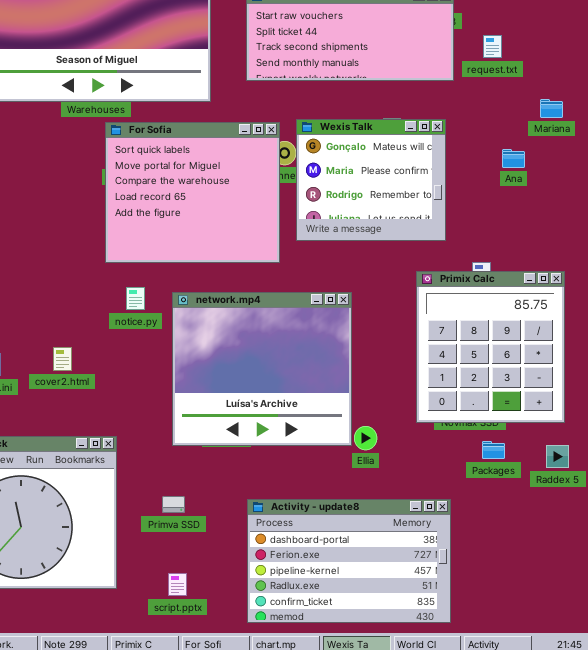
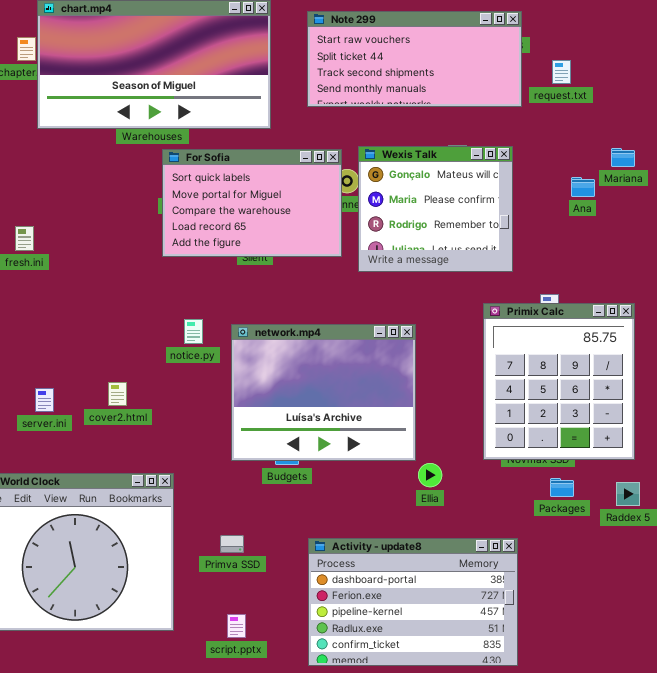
Mariana: [540,99,563,118] -> [611,148,635,167], moved
For Sofia: [105,122,280,263] -> [162,149,342,257], resized
network.mp4: [172,292,352,446] -> [231,324,416,461], resized

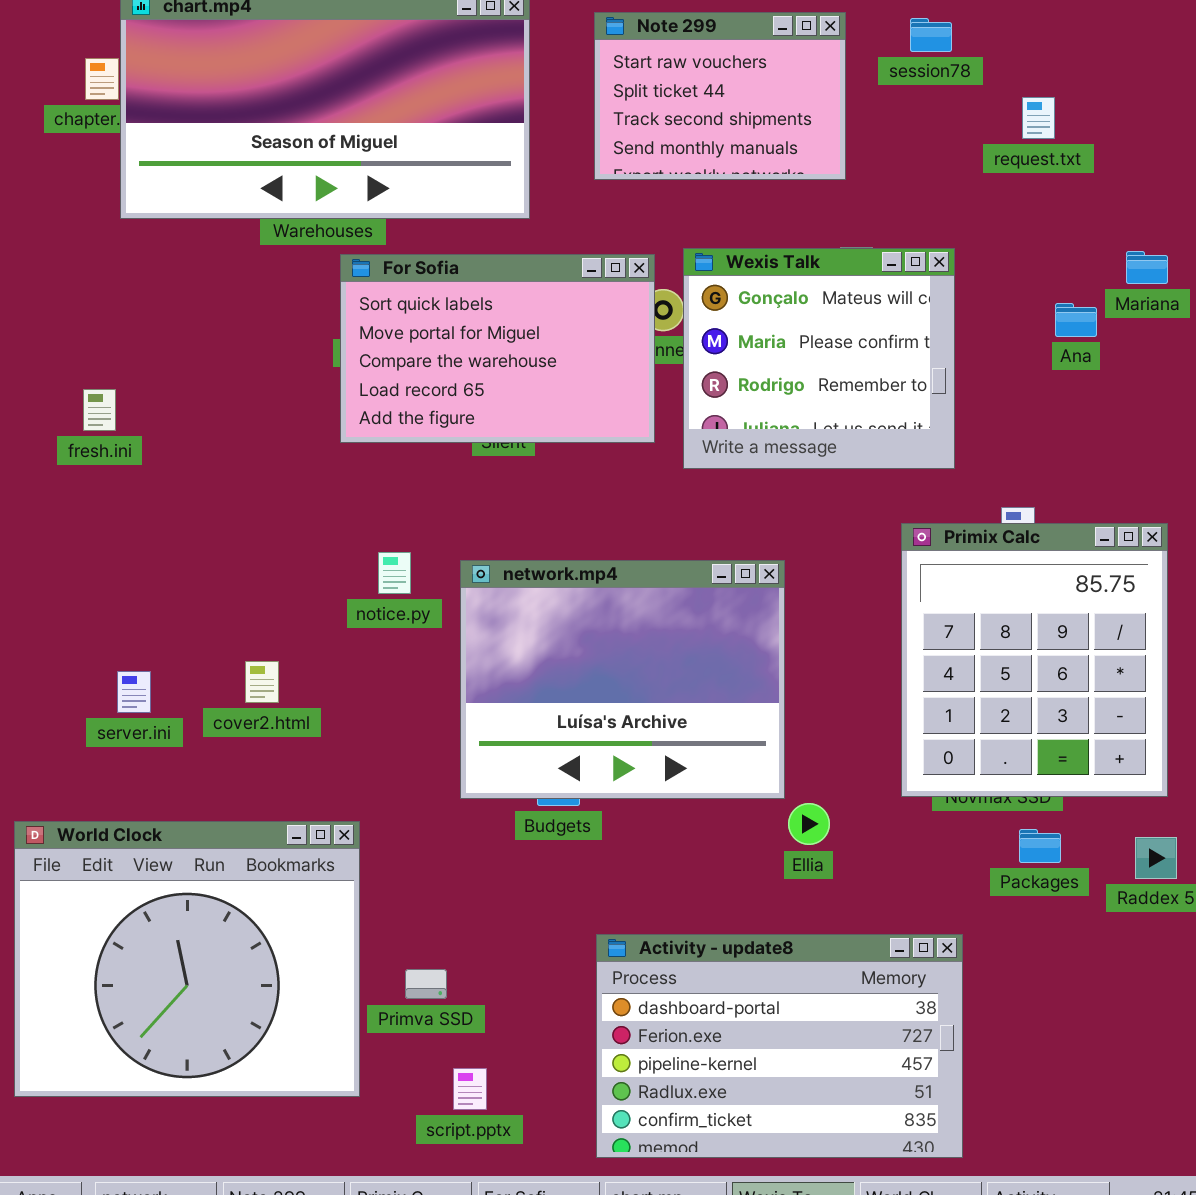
Note 299: [307,11,522,107] -> [594,12,846,180], resized
Primva SSD: [220,535,244,553] -> [405,969,447,999], moved

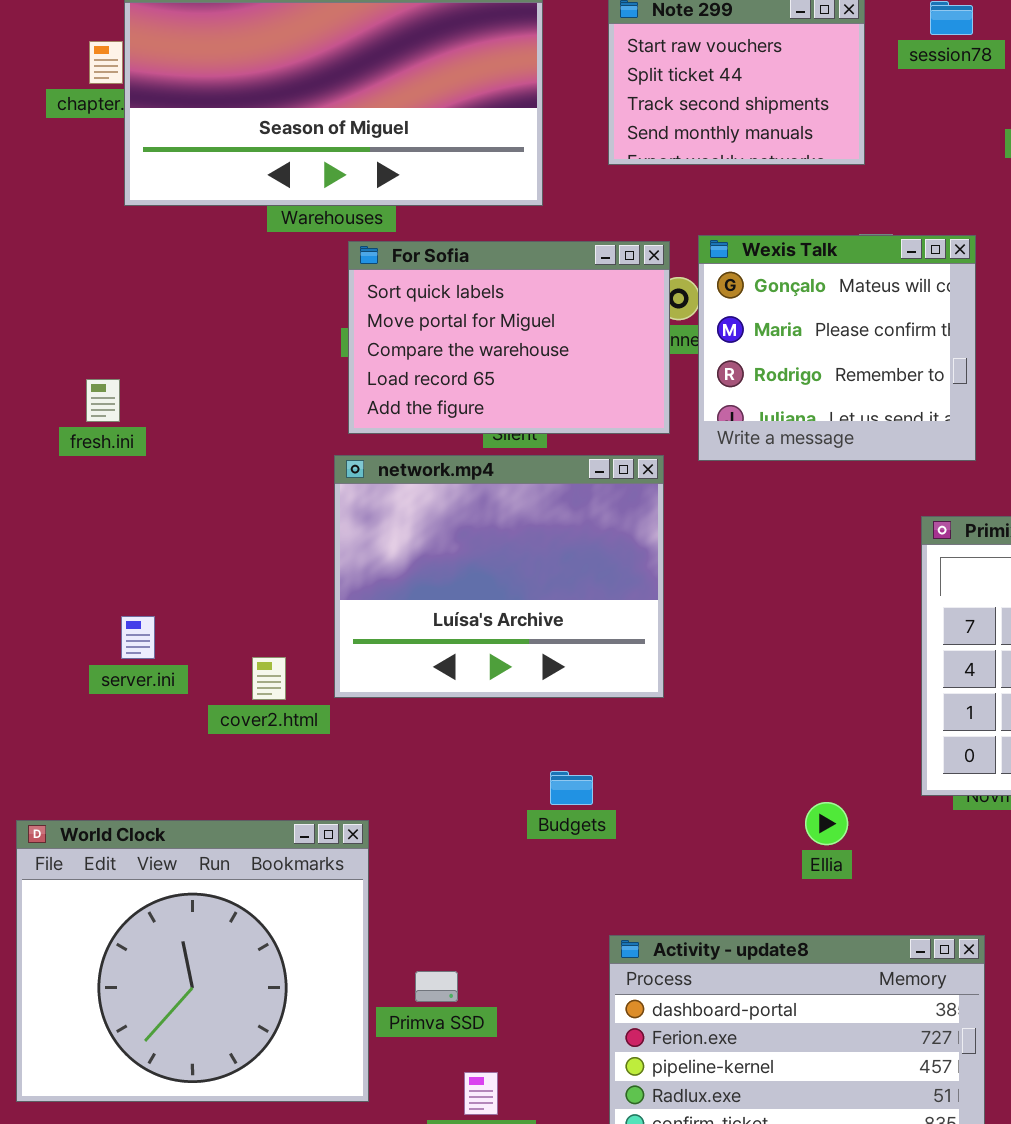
network.mp4: [460,560,785,799] -> [334,455,664,698], moved
server.ini: [117,671,151,713] -> [121,616,155,659], moved

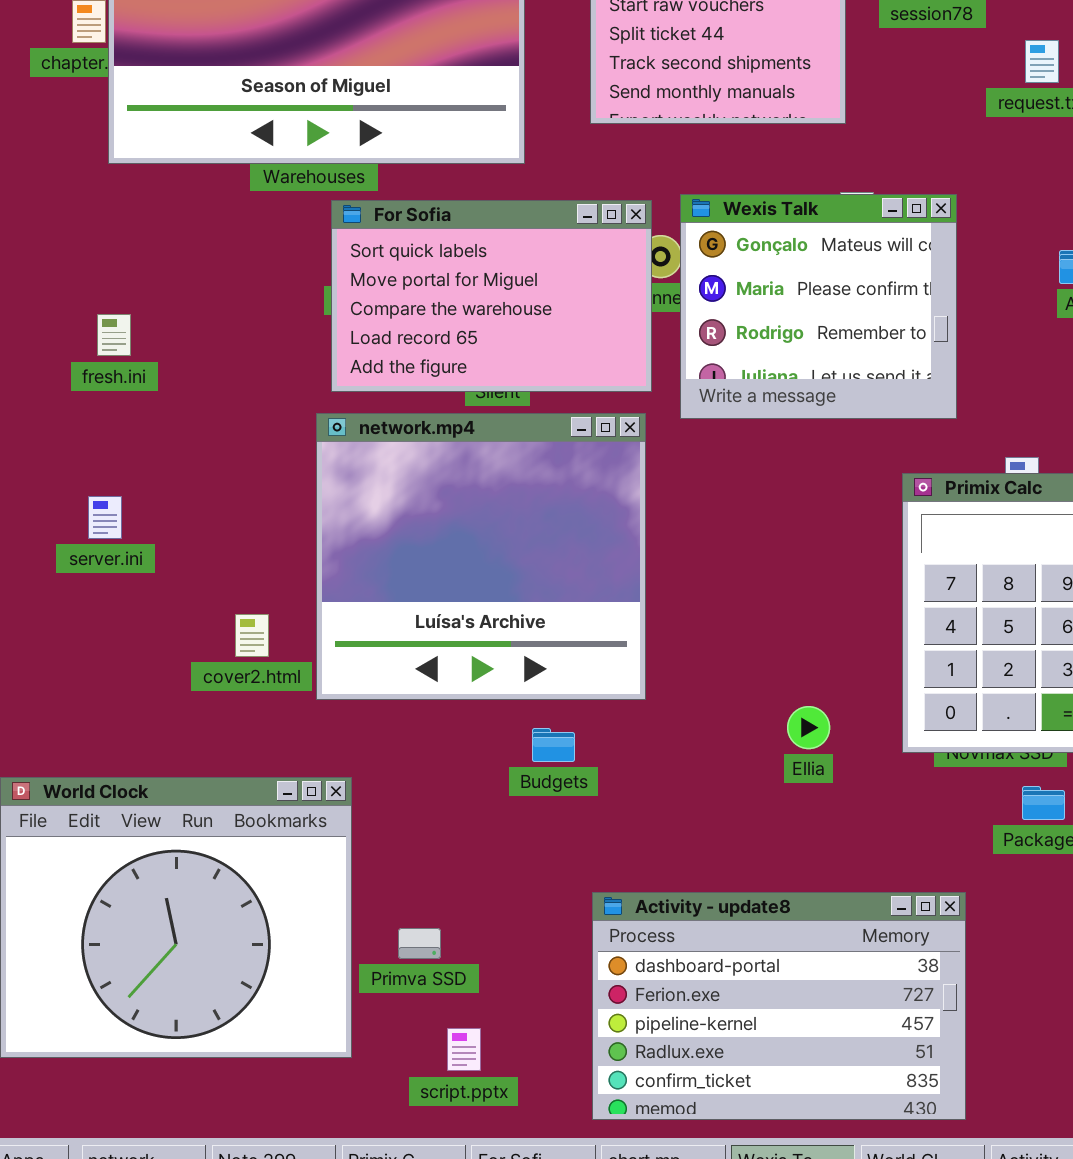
fresh.ini: [86,379,120,422] -> [97,314,131,356], moved
network.mp4: [334,455,664,698] -> [316,413,646,700], resized
server.ini: [121,616,155,659] -> [88,496,122,539], moved
Ellia: [805,802,848,845] -> [787,706,830,749], moved

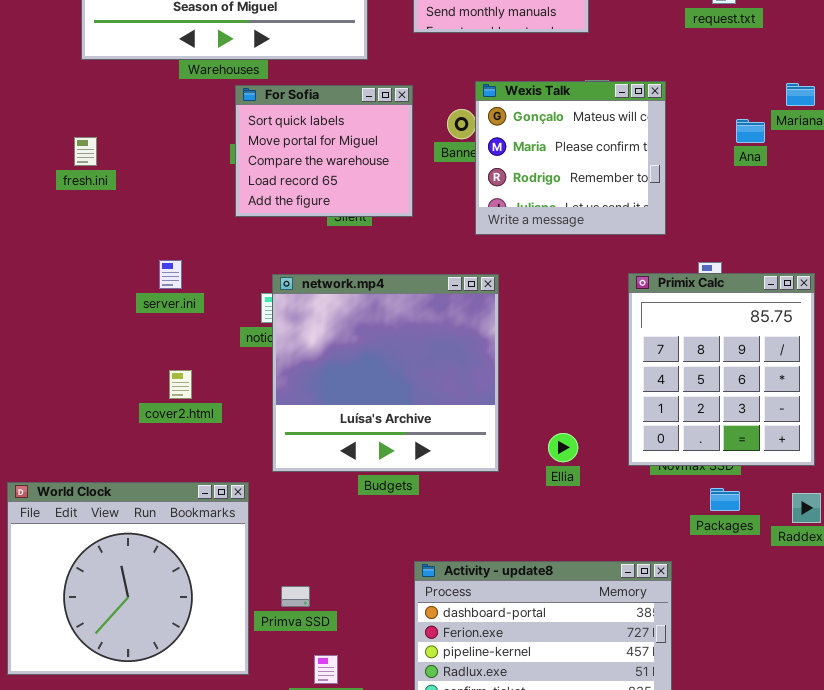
For Sofia: [331,200,652,392] -> [235,85,413,217], resized
fresh.ini: [97,314,131,356] -> [74,137,97,166], moved
network.mp4: [316,413,646,700] -> [272,274,499,472], moved
server.ini: [88,496,122,539] -> [159,260,182,289], moved

